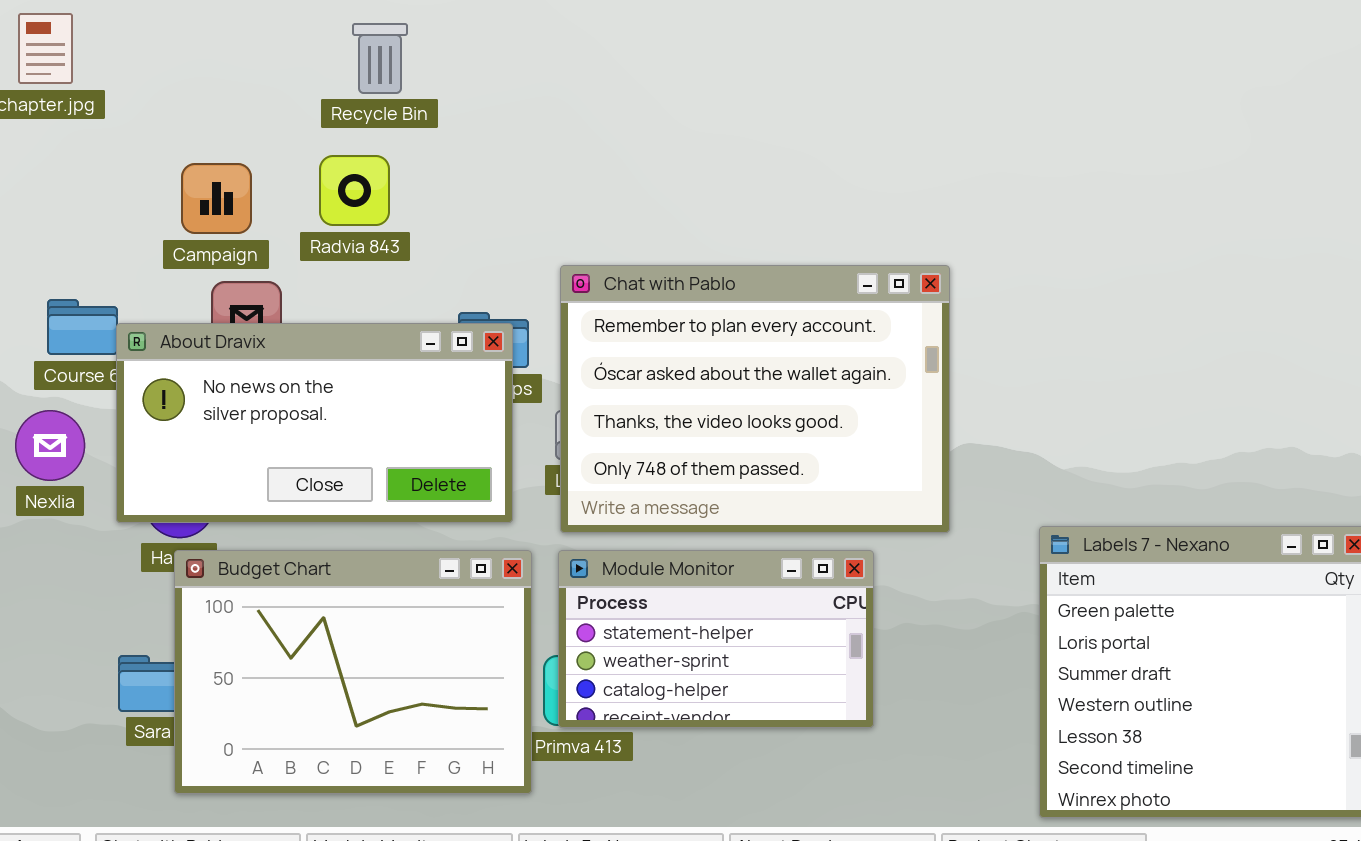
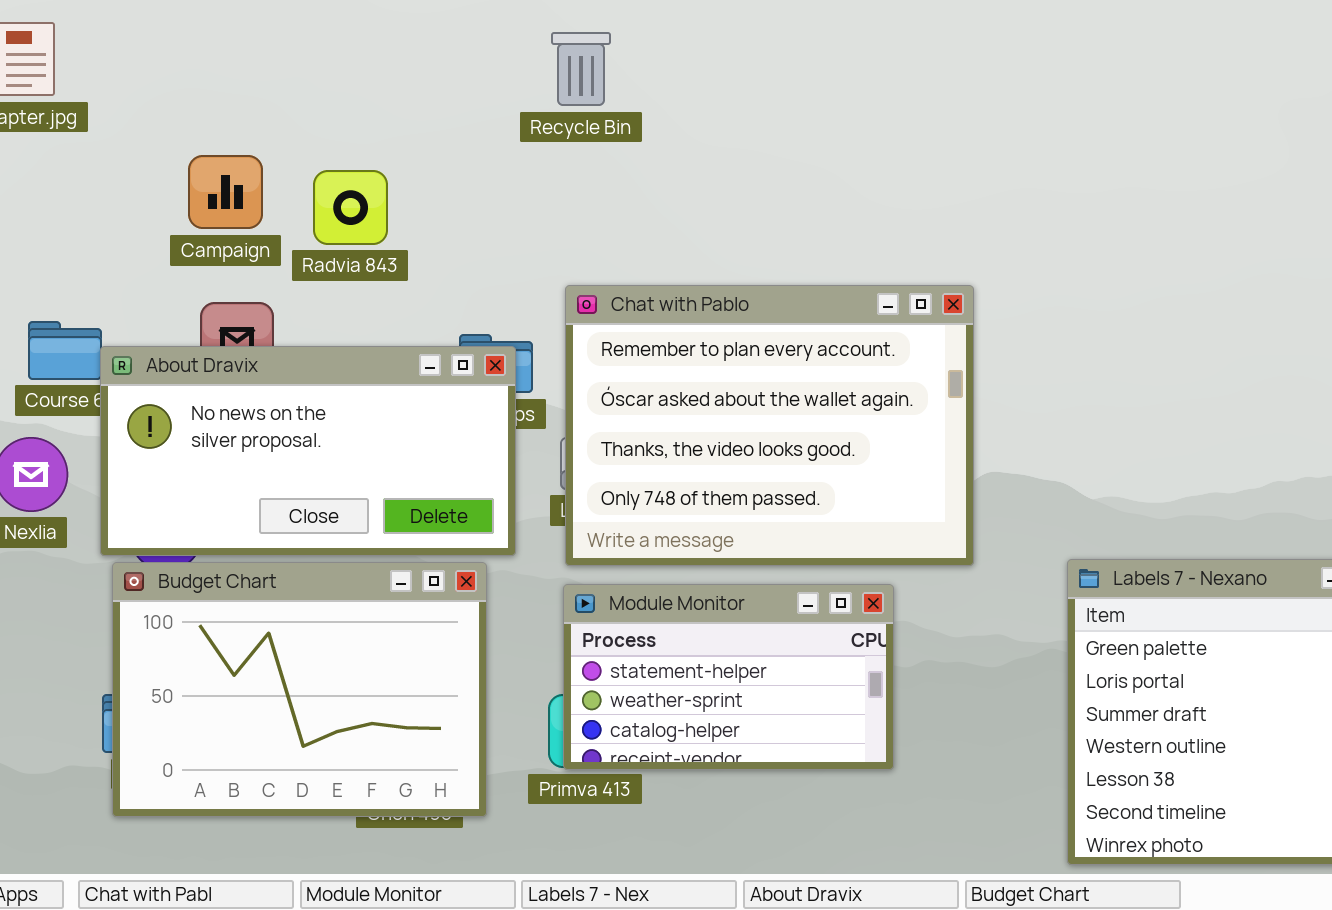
Recycle Bin: [352,23,408,94] -> [551,32,611,106], moved
Campaign: [181,163,252,234] -> [188,155,263,229], moved
Budget Chart: [174,550,532,794] -> [112,562,487,817], moved

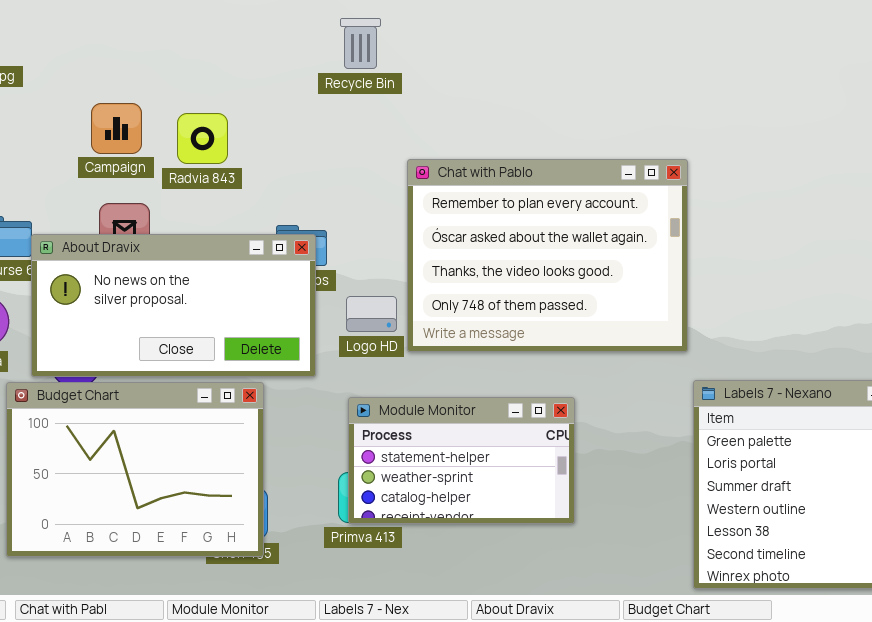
Chat with Pablo: [565,285,974,566] -> [407,159,688,352], moved
Budget Chart: [112,562,487,817] -> [6,382,264,557], moved

